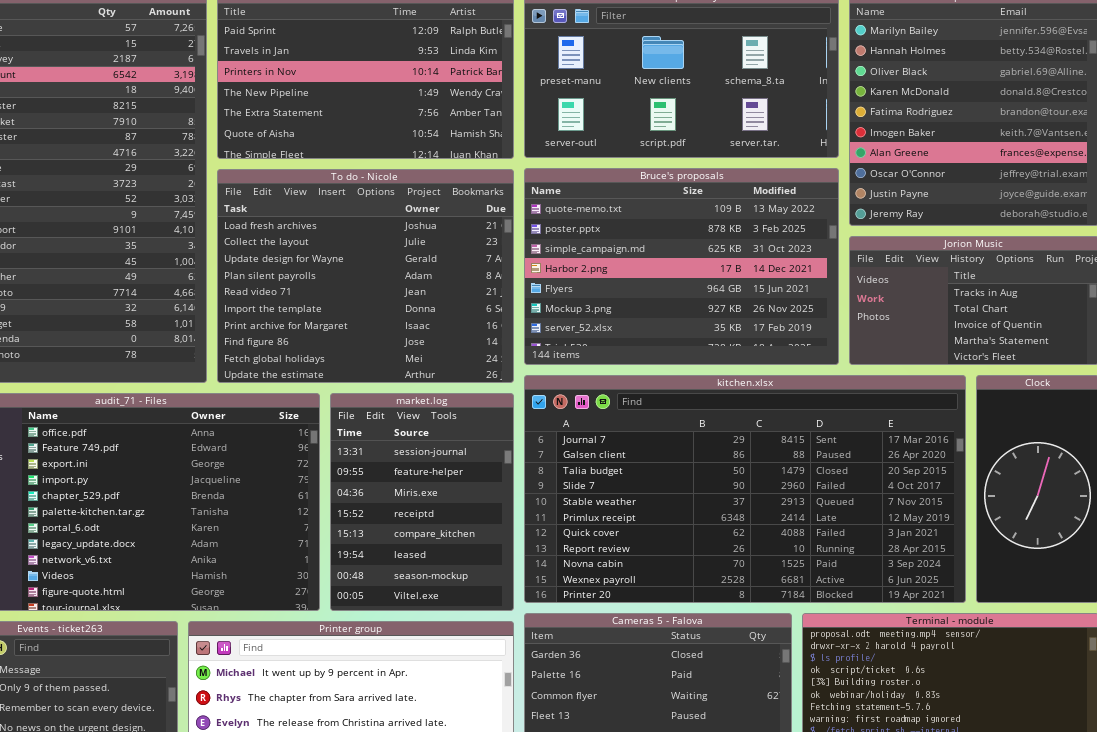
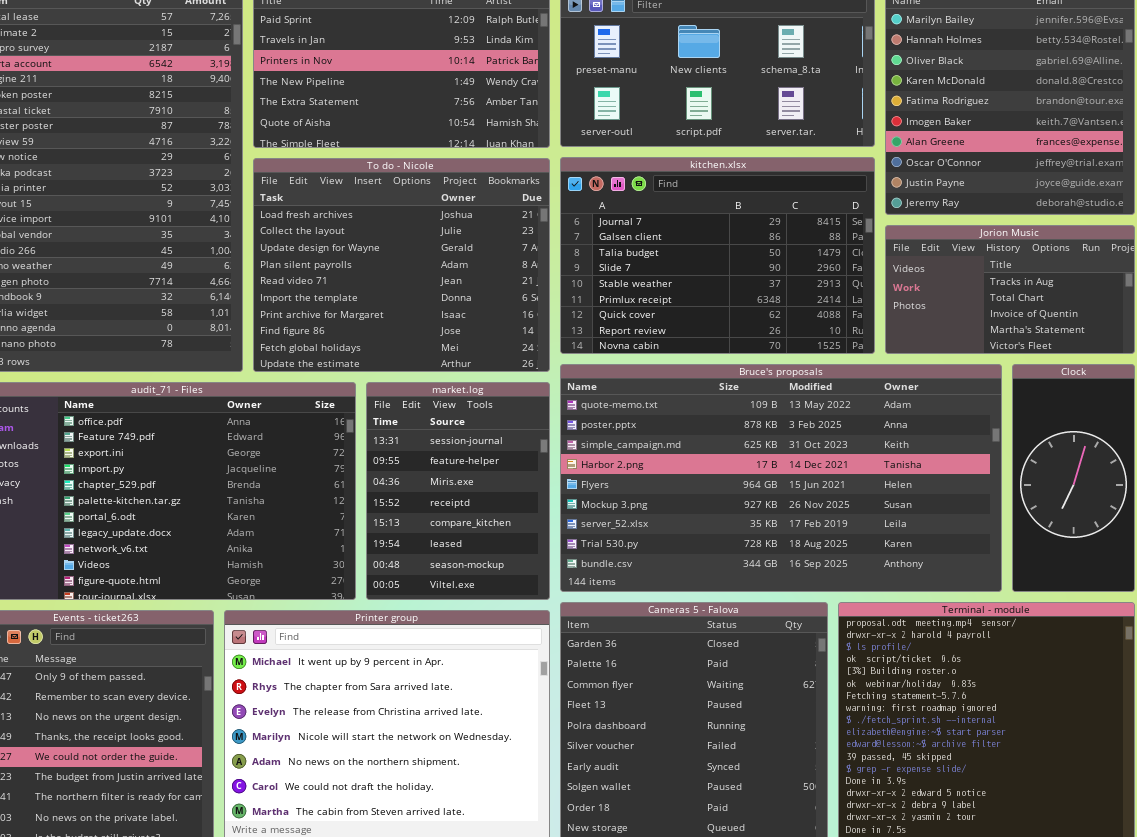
Bruce's proposals: [524,168,839,365] -> [560,364,1002,592], moved, resized
kitchen.xlsx: [524,375,966,603] -> [560,157,875,354], moved, resized

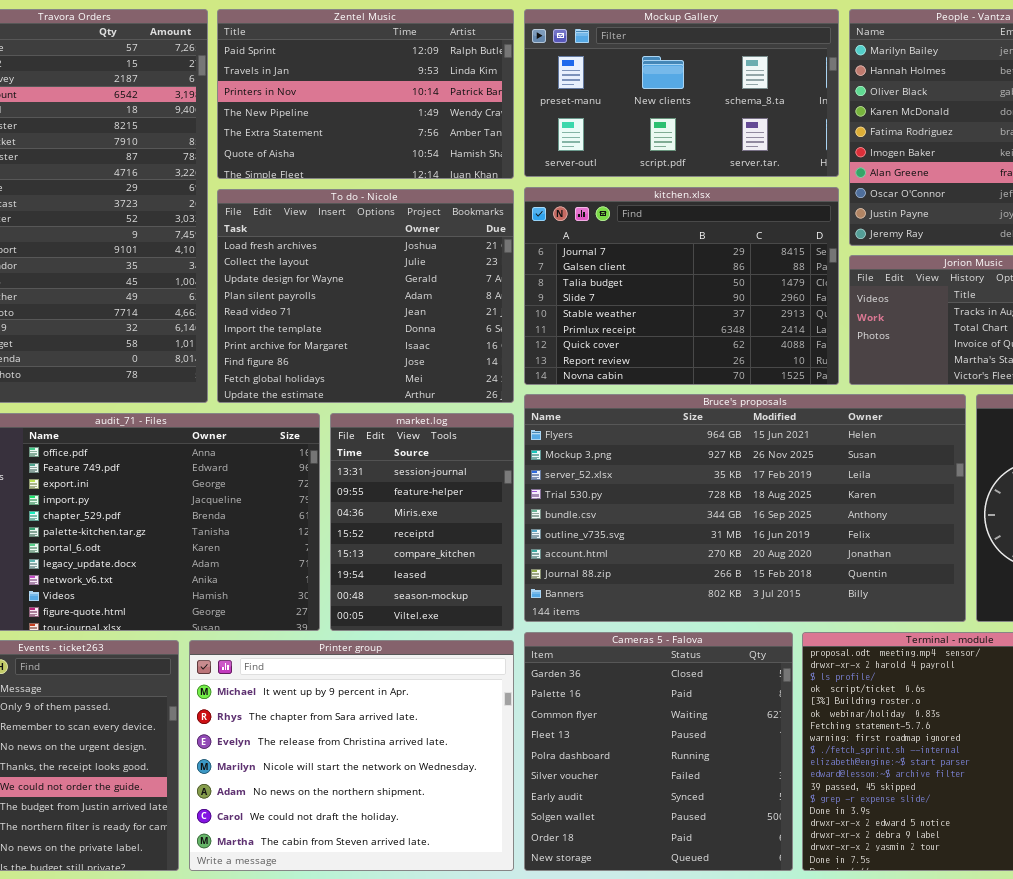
Bruce's proposals: [560,364,1002,592] -> [524,394,966,622], scrolled down 4 rows

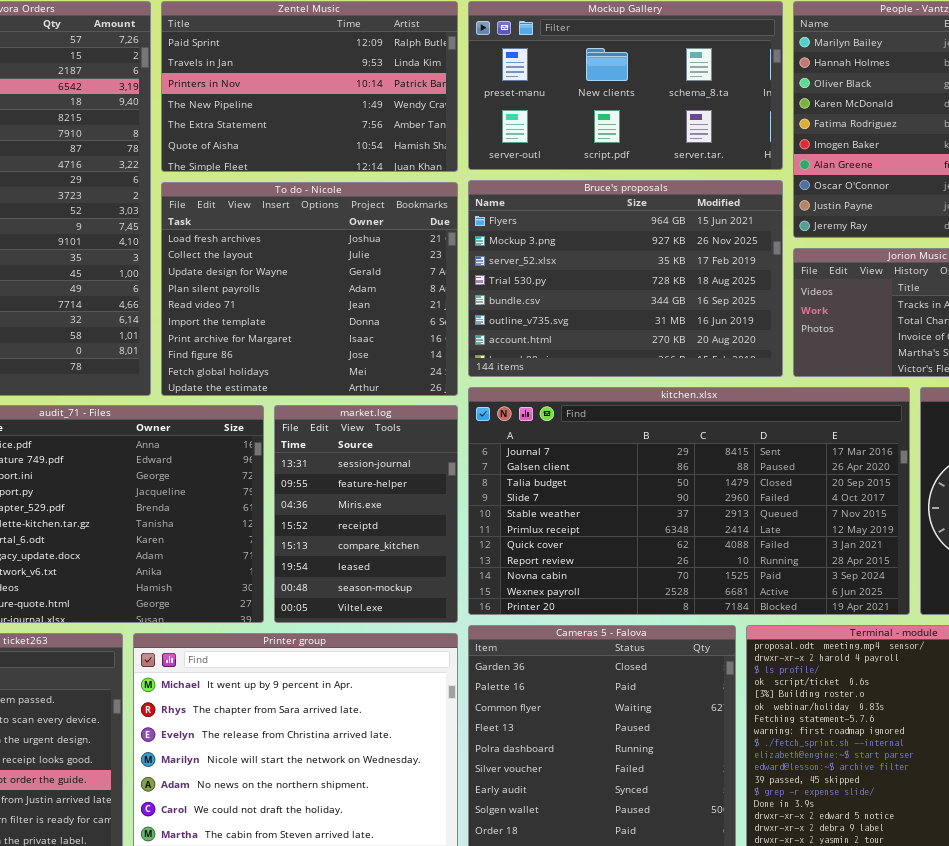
kitchen.xlsx: [524,187,839,385] -> [468,387,910,615], moved, resized
Bruce's proposals: [524,394,966,622] -> [468,180,783,377], moved, resized

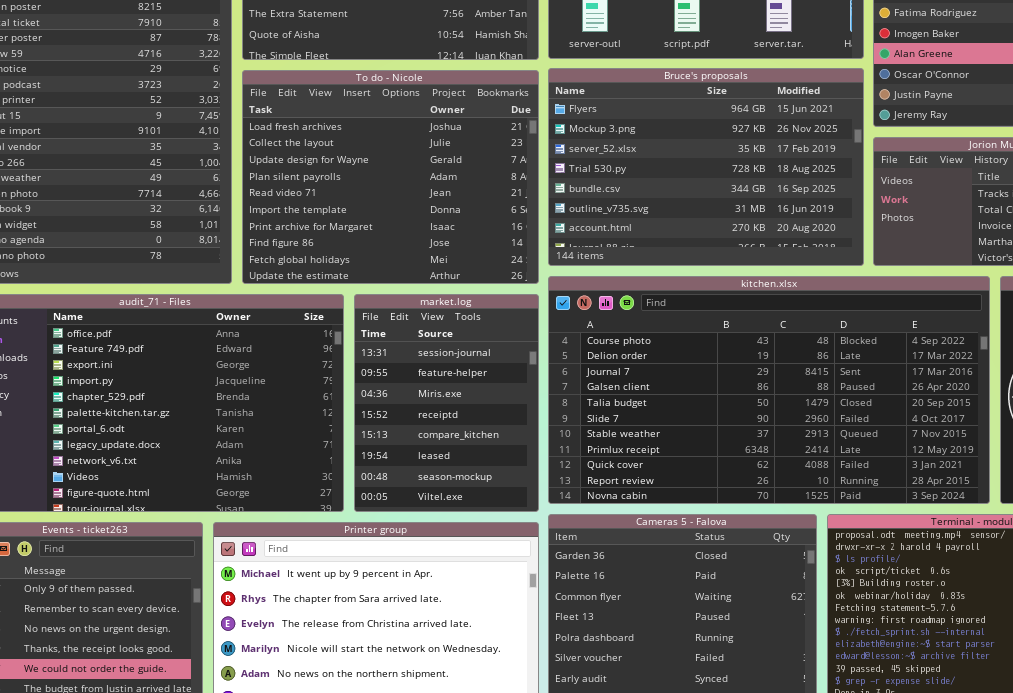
kitchen.xlsx: [468,387,910,615] -> [548,276,990,504], scrolled up 2 rows

